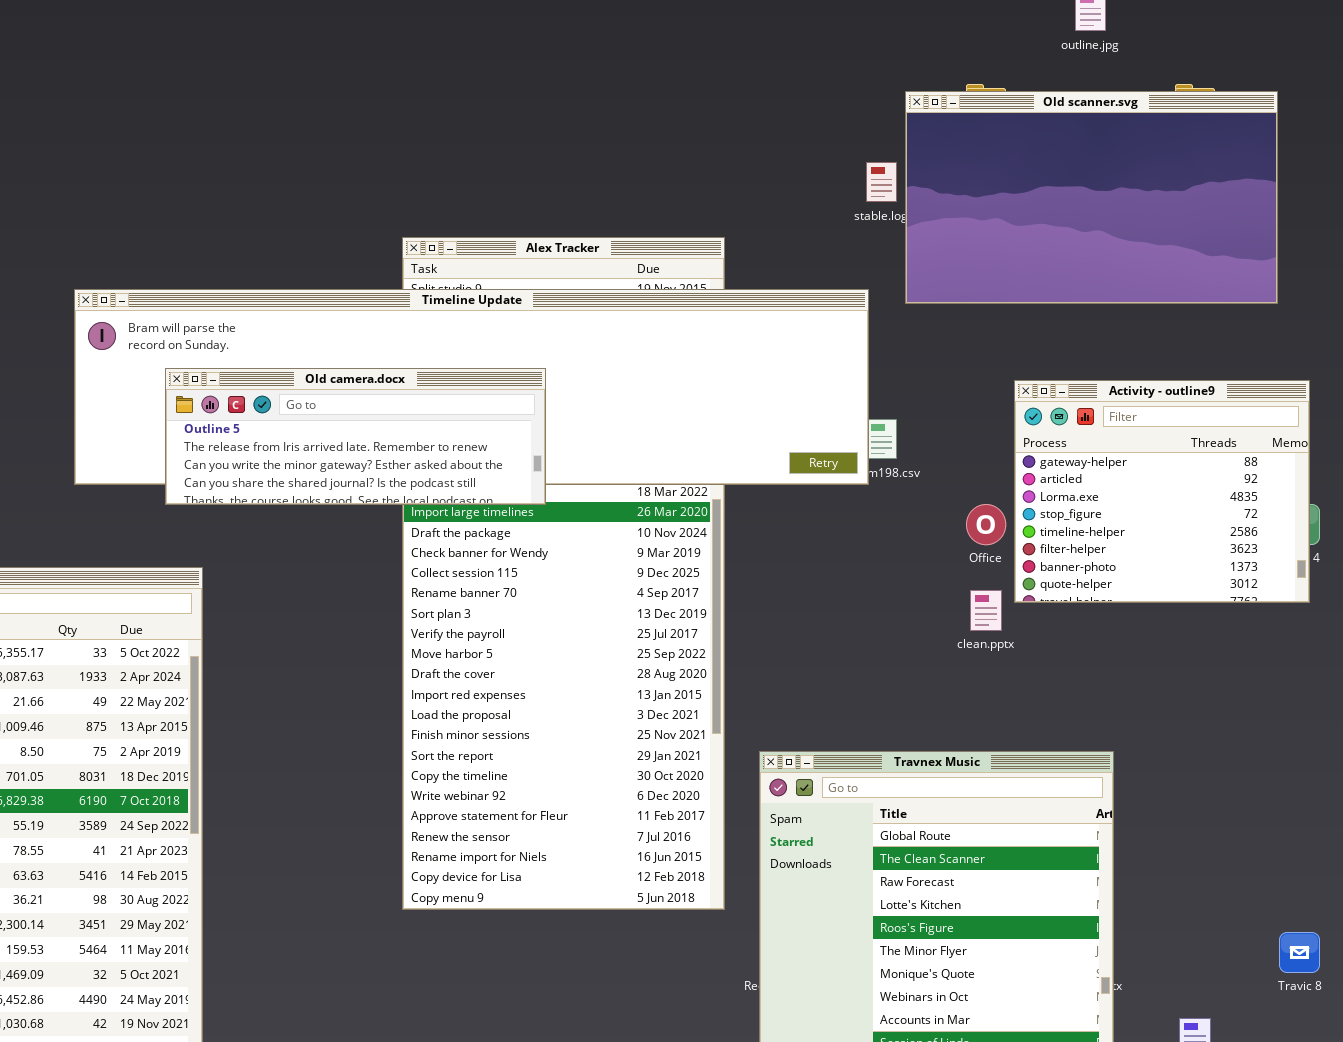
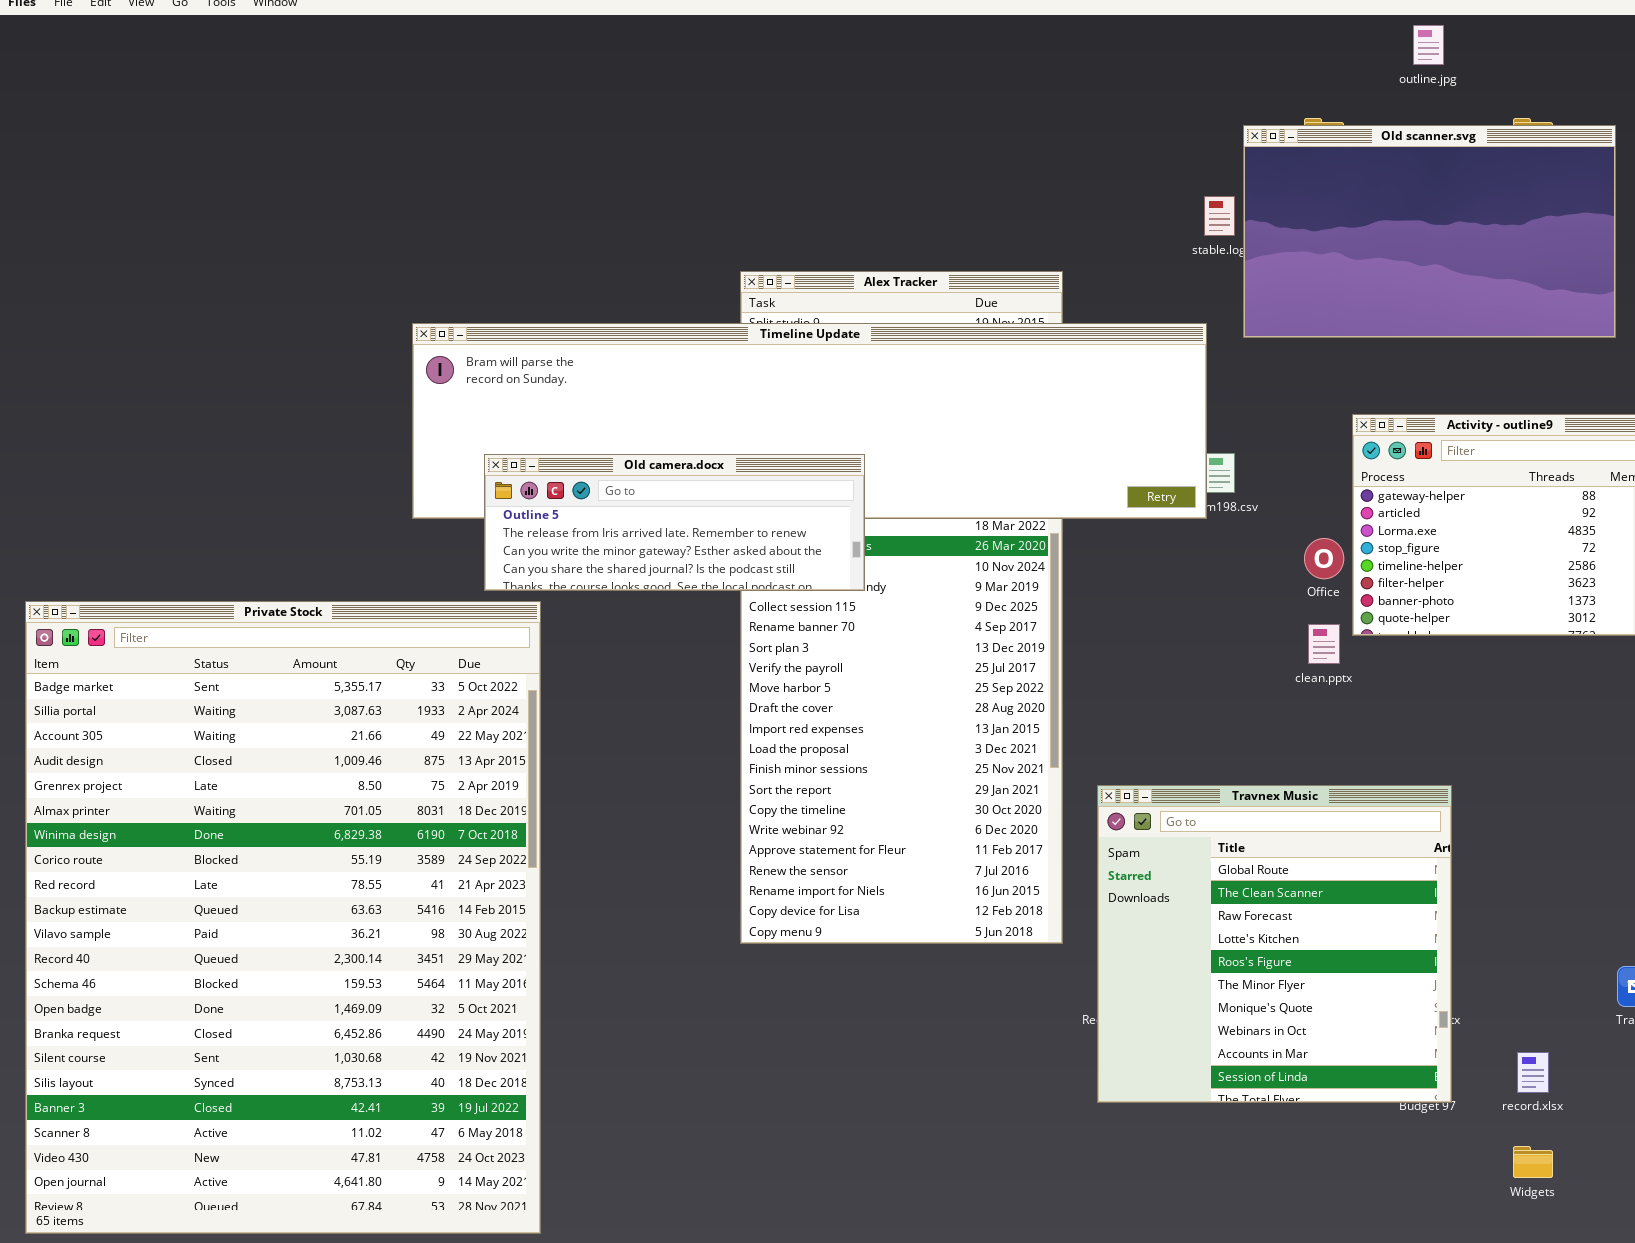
Old camera.docx: [165,368,546,505] -> [484,454,865,591], moved

